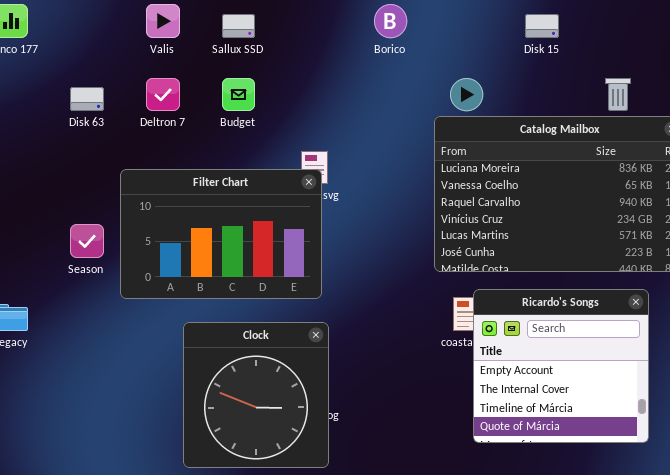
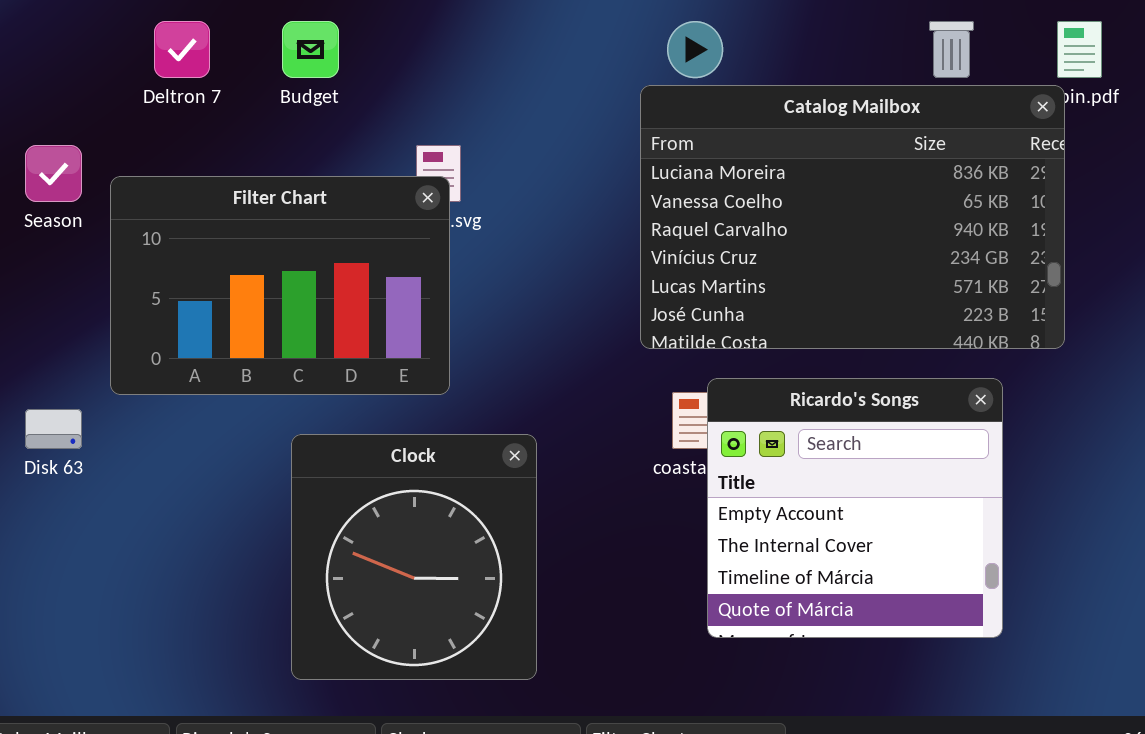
Disk 63: [70,87,104,111] -> [25,409,82,449], moved
Season: [70,224,104,258] -> [25,145,82,202], moved
Clock: [183,322,329,468] -> [291,434,537,680], moved

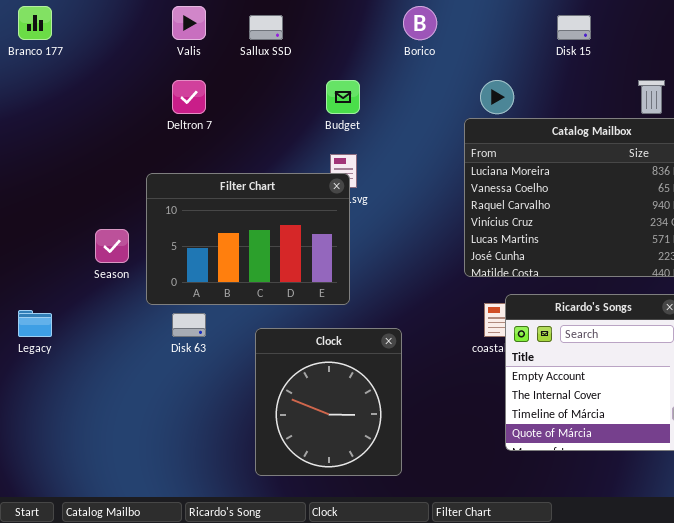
Budget: [282,21,339,78] -> [326,80,360,114], moved
Season: [25,145,82,202] -> [95,229,129,263], moved
Disk 63: [25,409,82,449] -> [172,313,206,337], moved

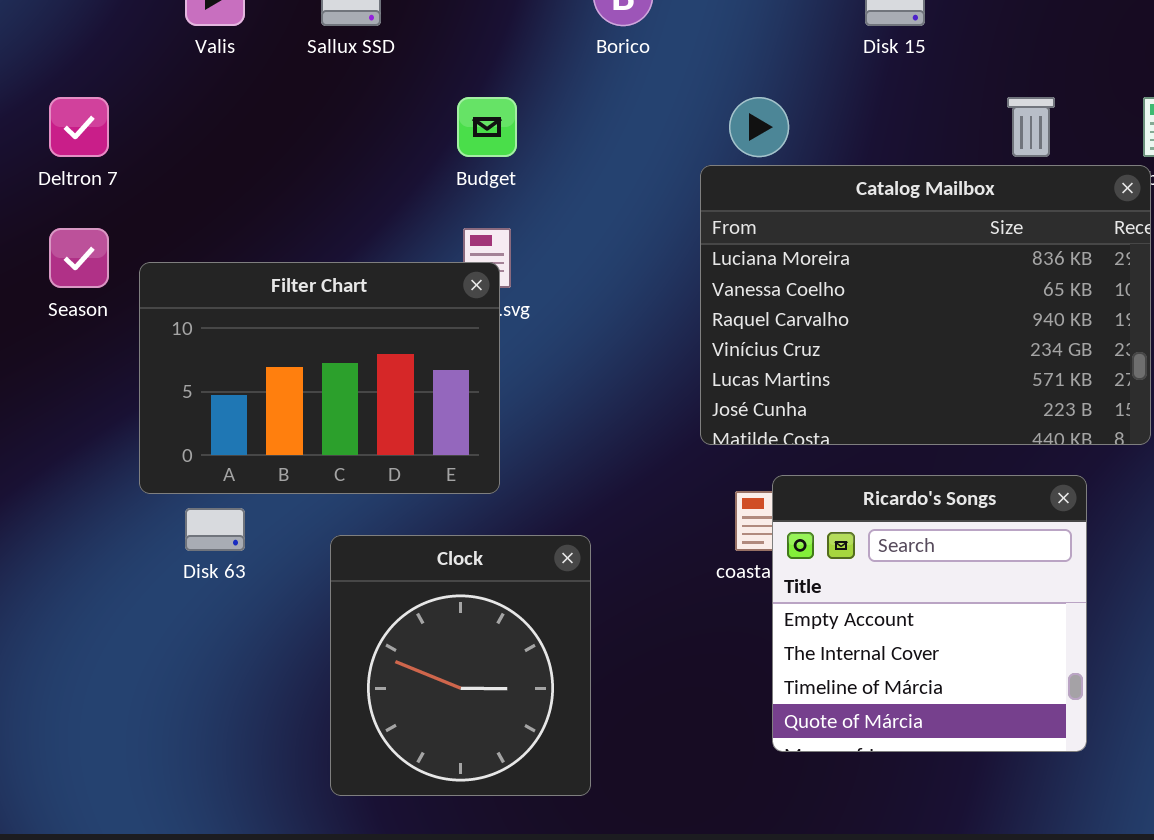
Deltron 7: [172,80,206,114] -> [49,97,109,157], moved
Season: [95,229,129,263] -> [49,228,109,288], moved

